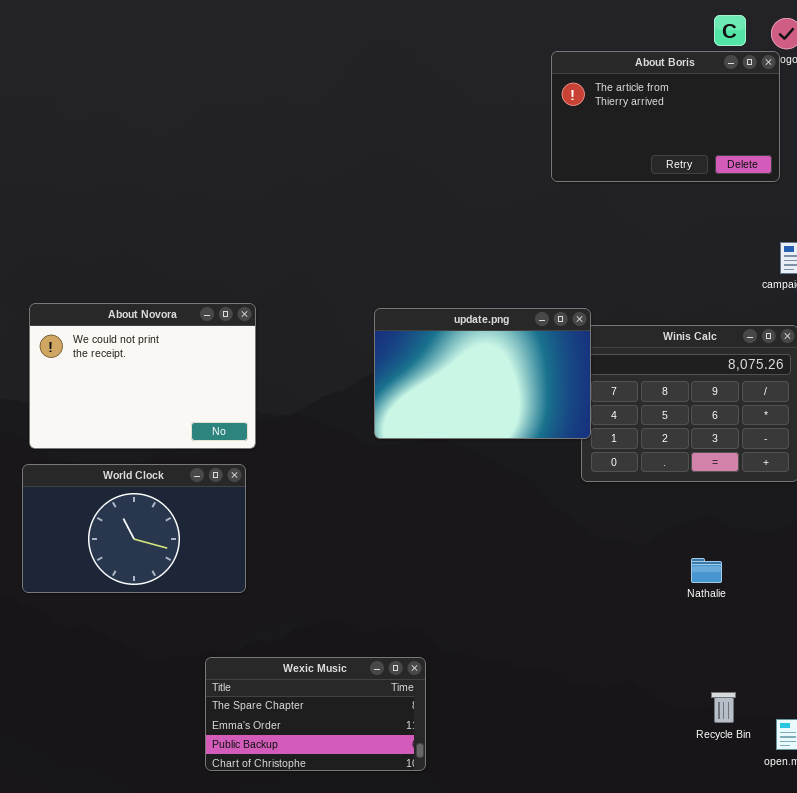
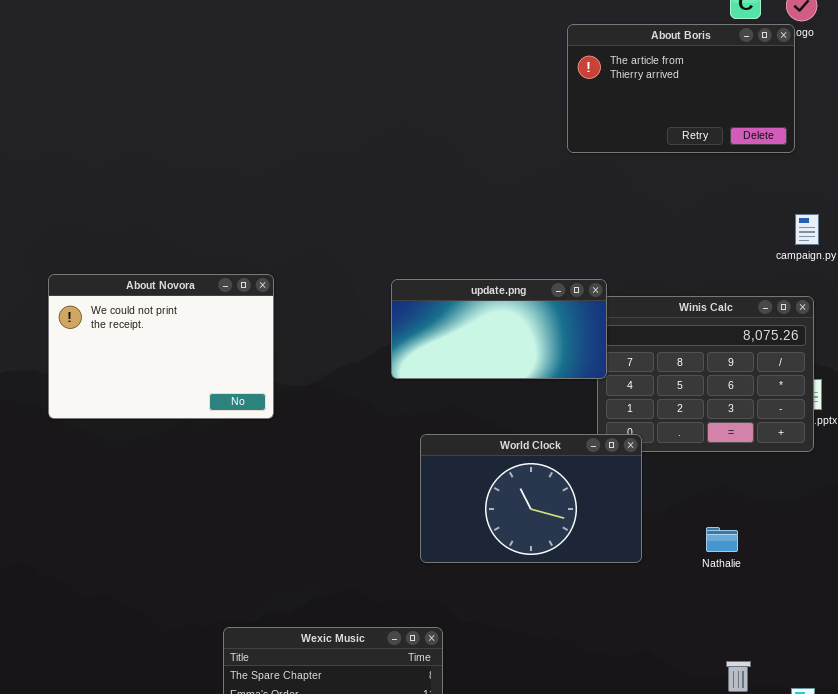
update.png: [374,308,591,439] -> [391,279,607,379], resized
World Clock: [22,464,246,593] -> [420,434,642,563], moved

